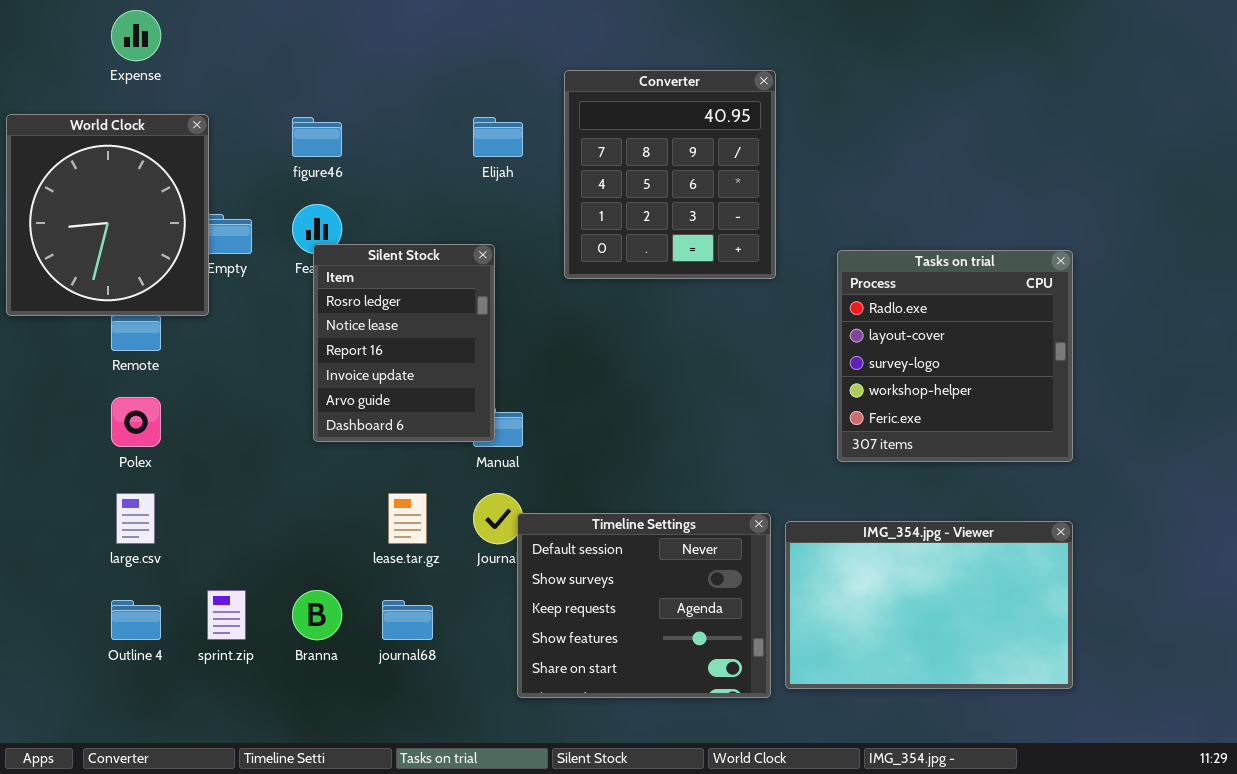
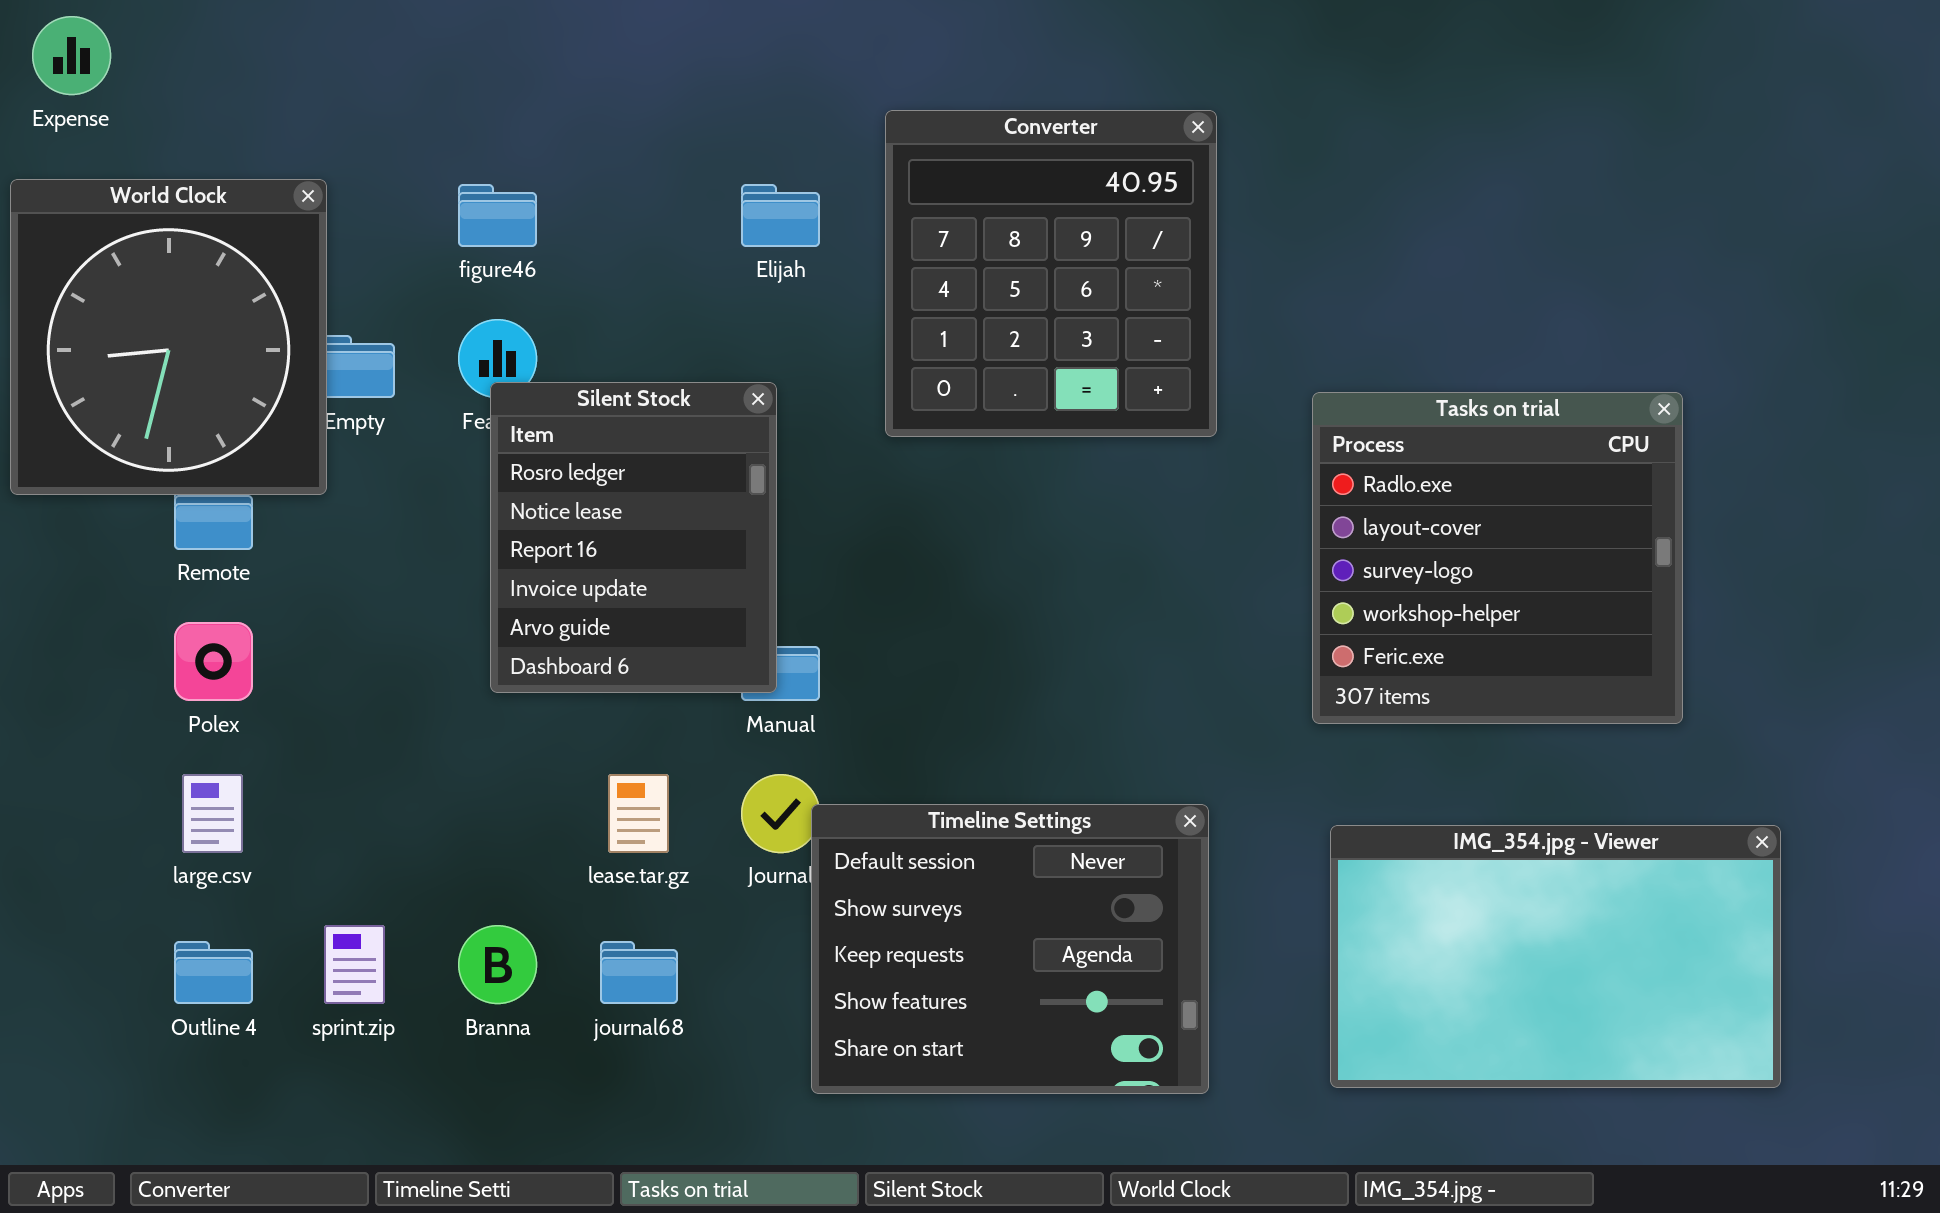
Expense: [111,10,161,61] -> [32,16,111,95], moved
IMG_354.jpg - Viewer: [785,521,1073,689] -> [1330,825,1781,1088], moved

